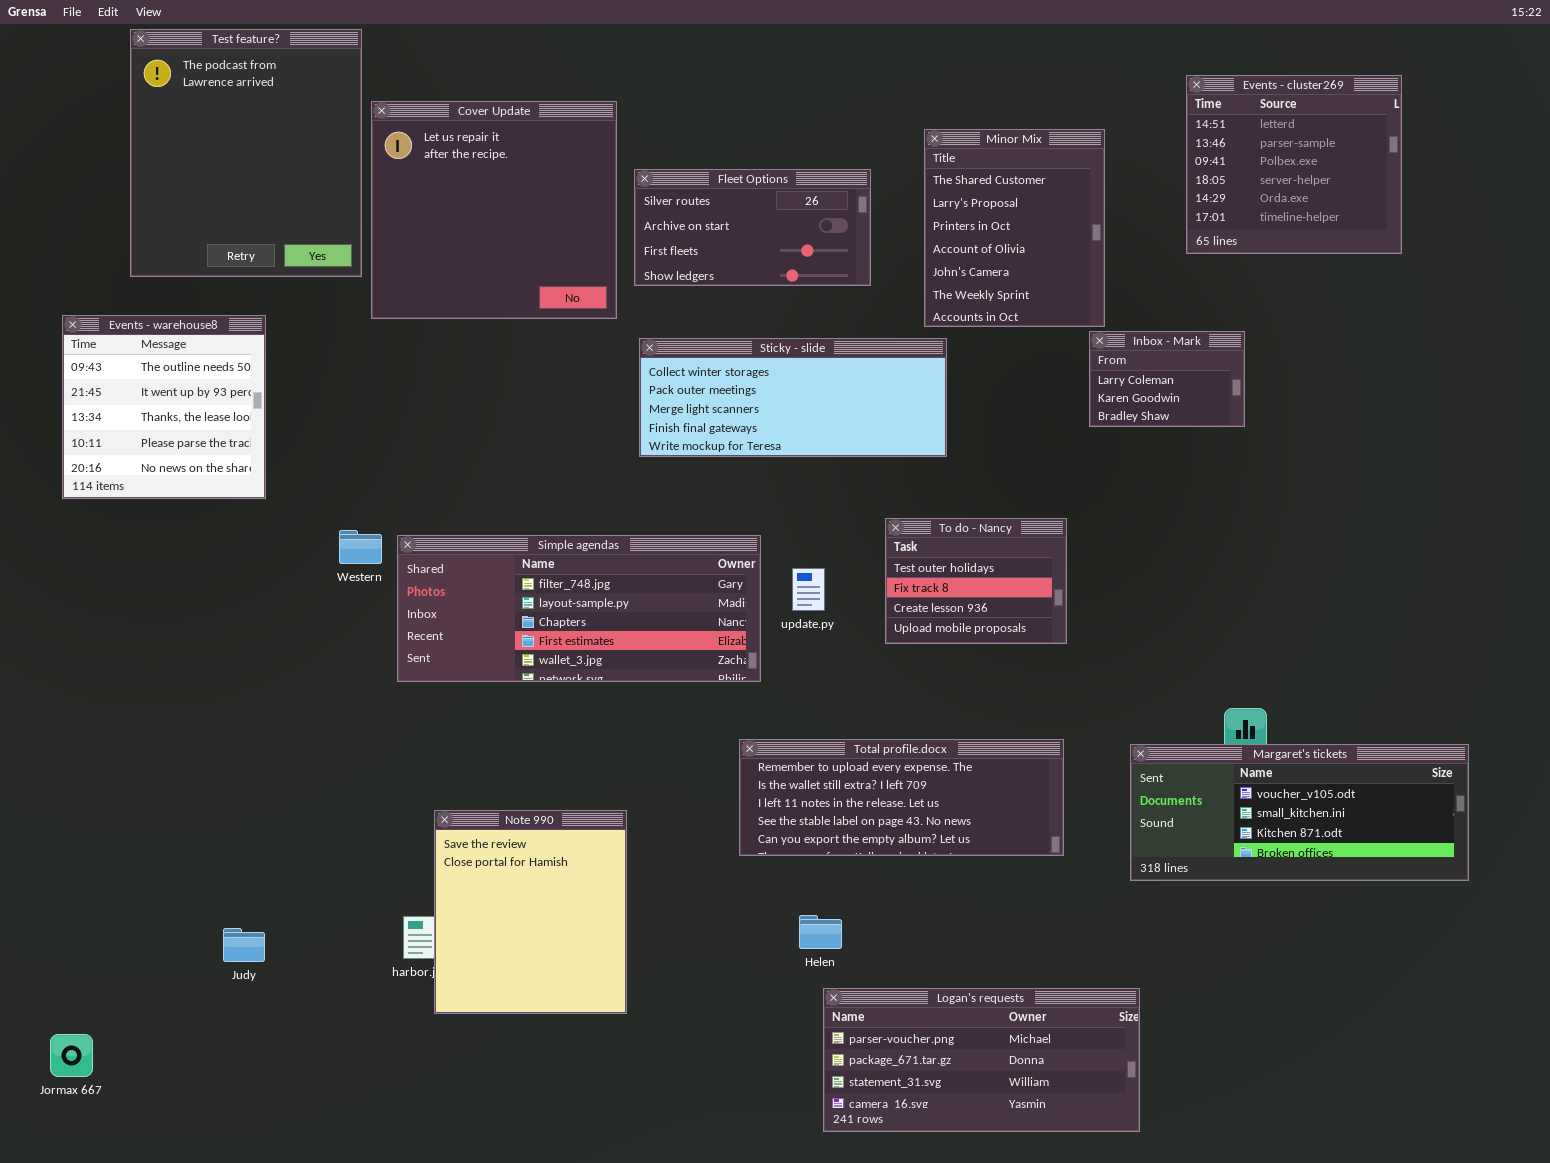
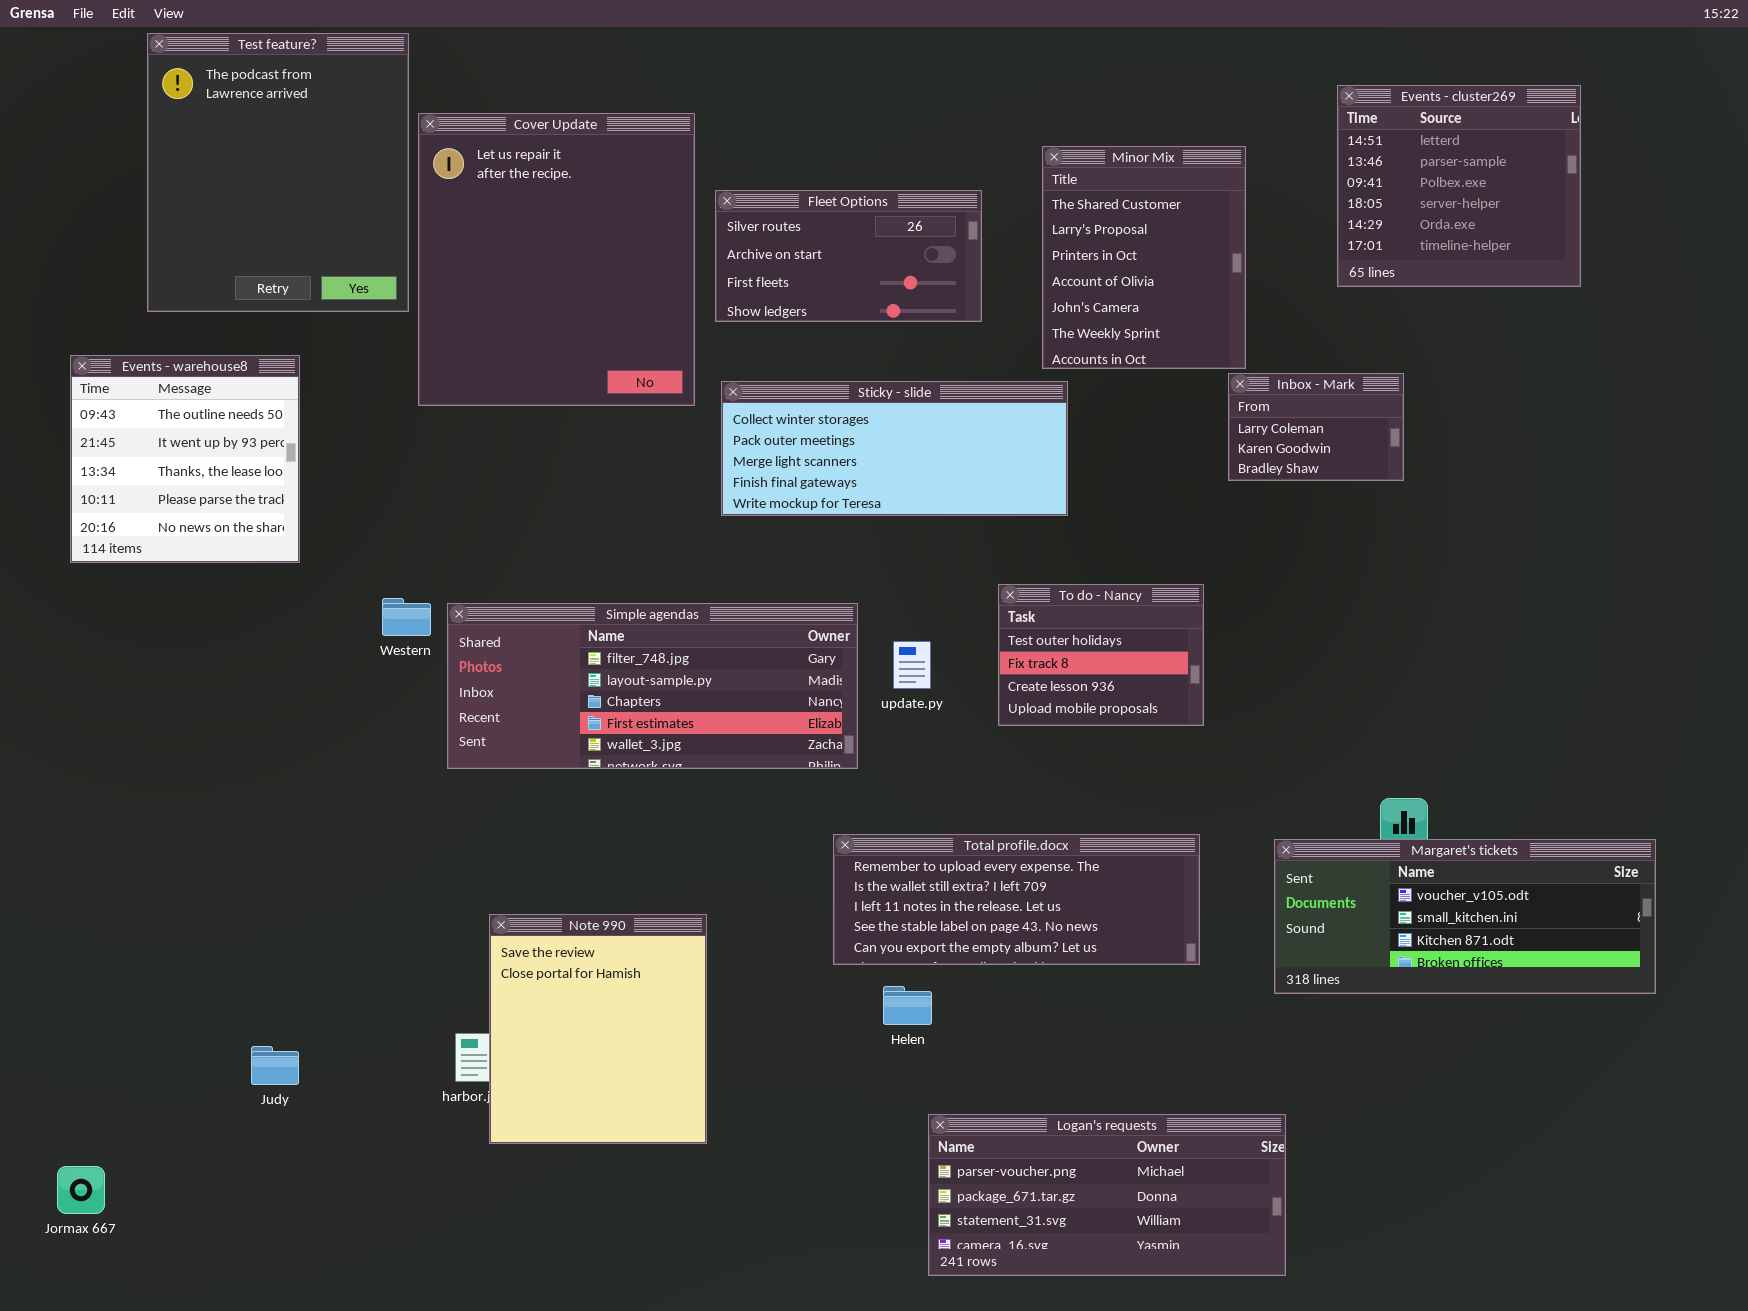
Cover Update: [371,101,617,319] -> [418,113,695,406], resized
Helen: [799,915,842,949] -> [883,986,932,1025], moved

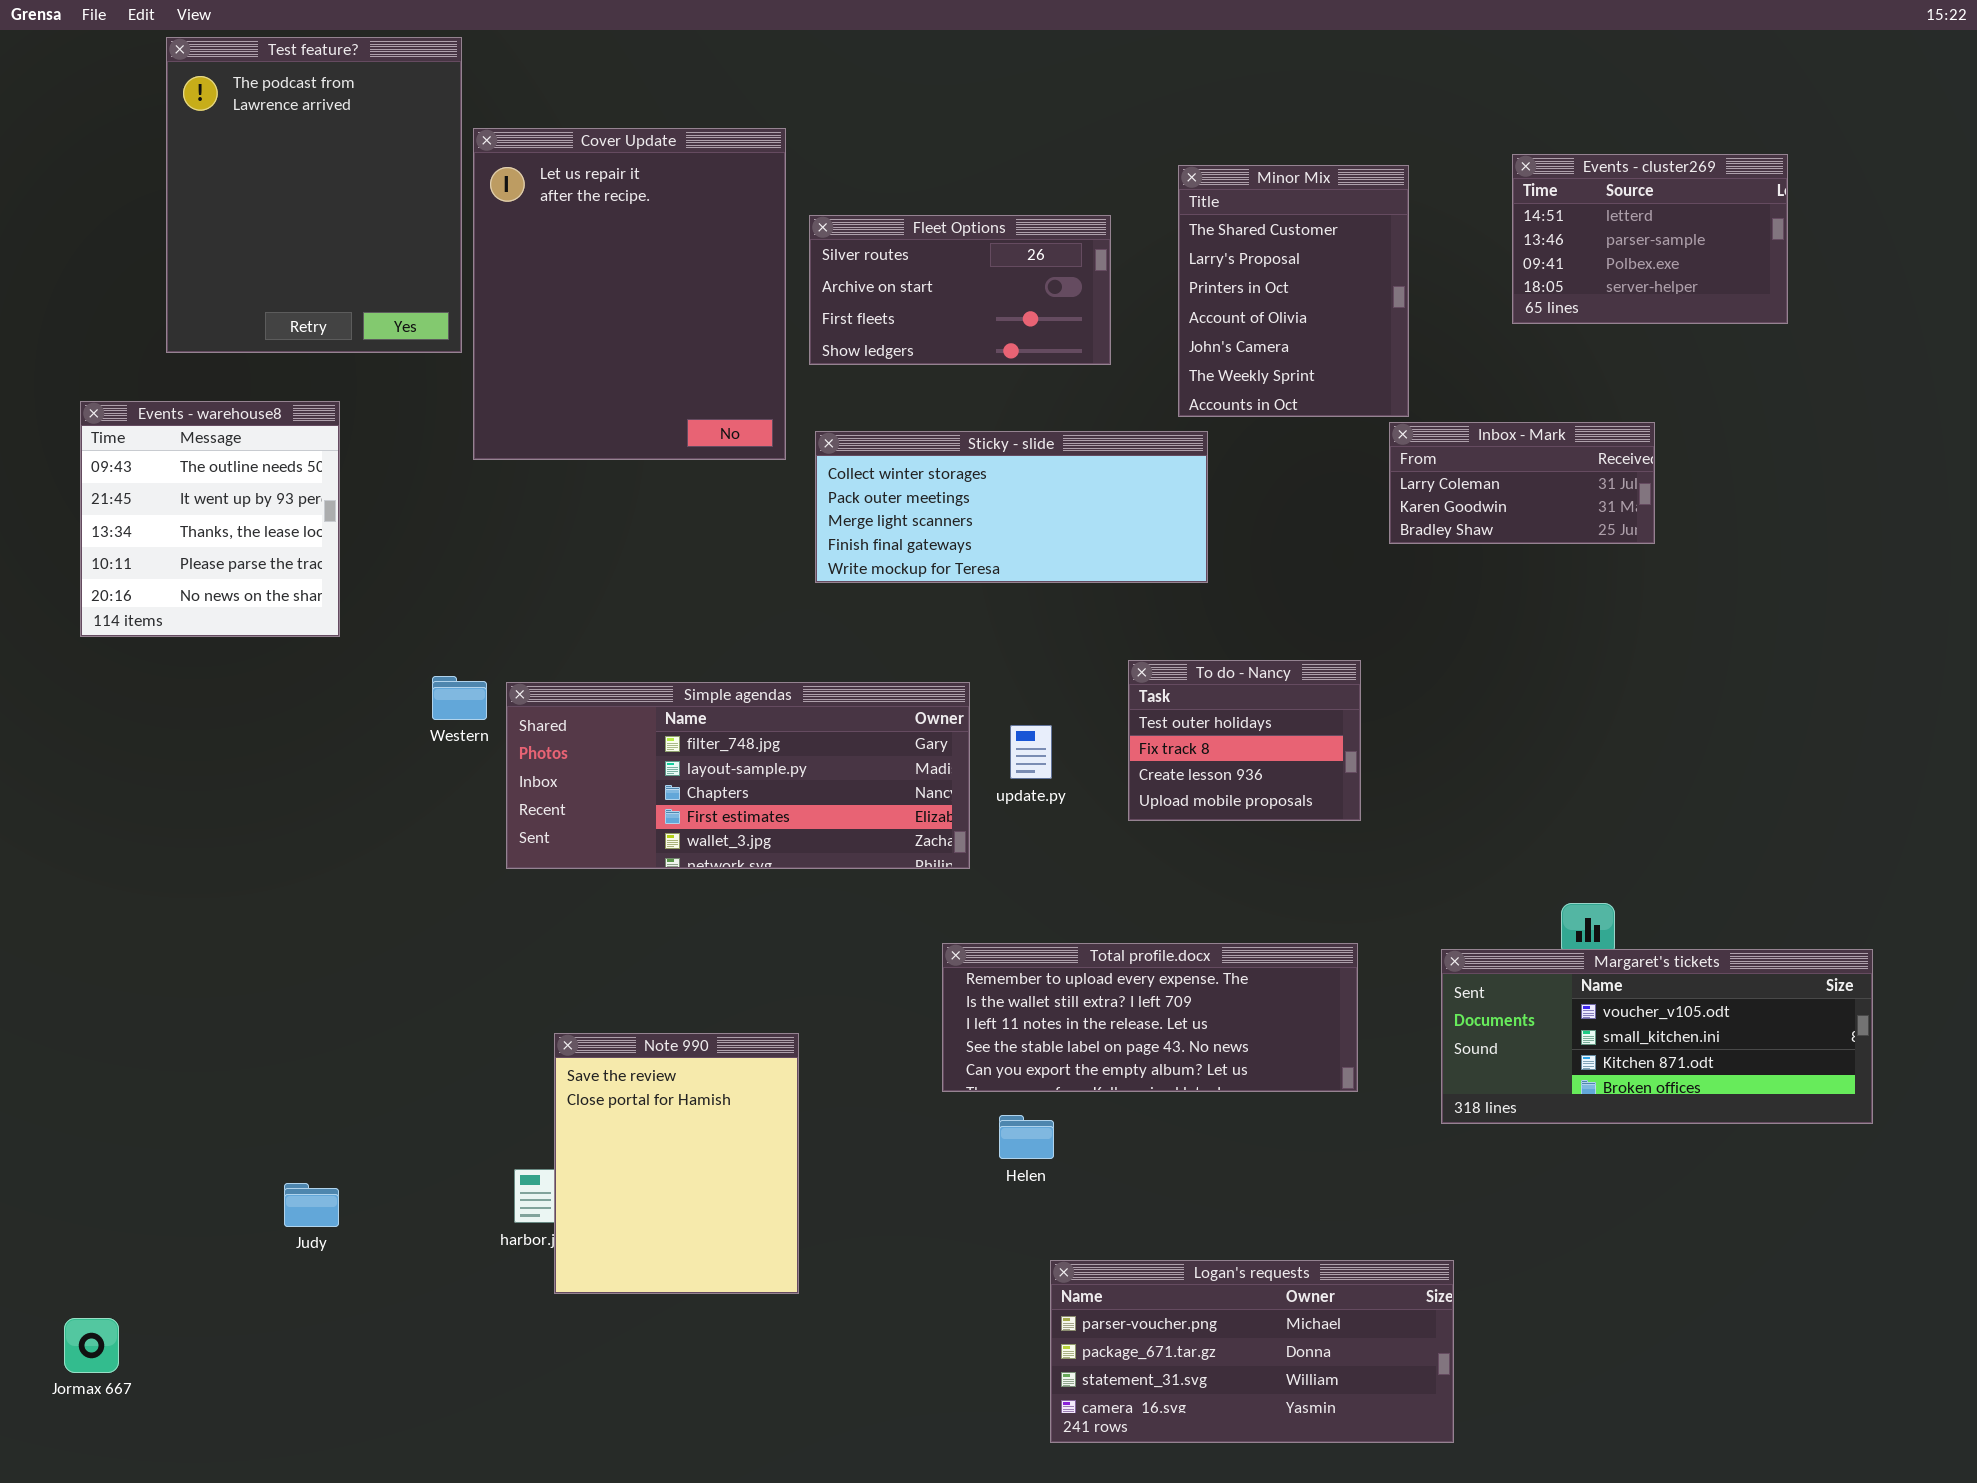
Events - cluster269: [1337,85,1581,287] -> [1512,154,1788,324], resized
Inbox - Mark: [1228,373,1404,481] -> [1389,422,1655,544], resized

